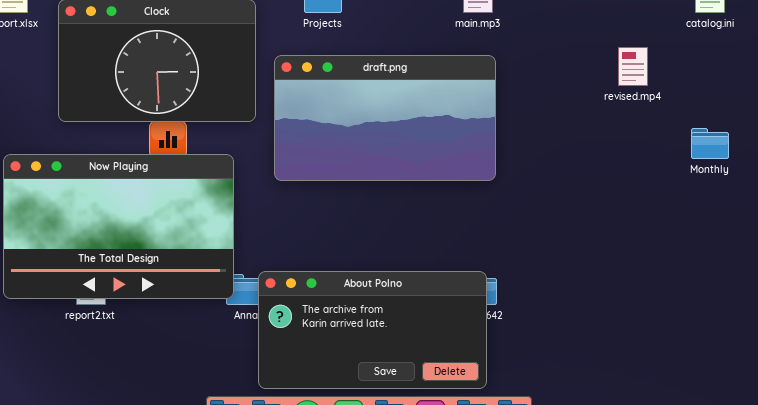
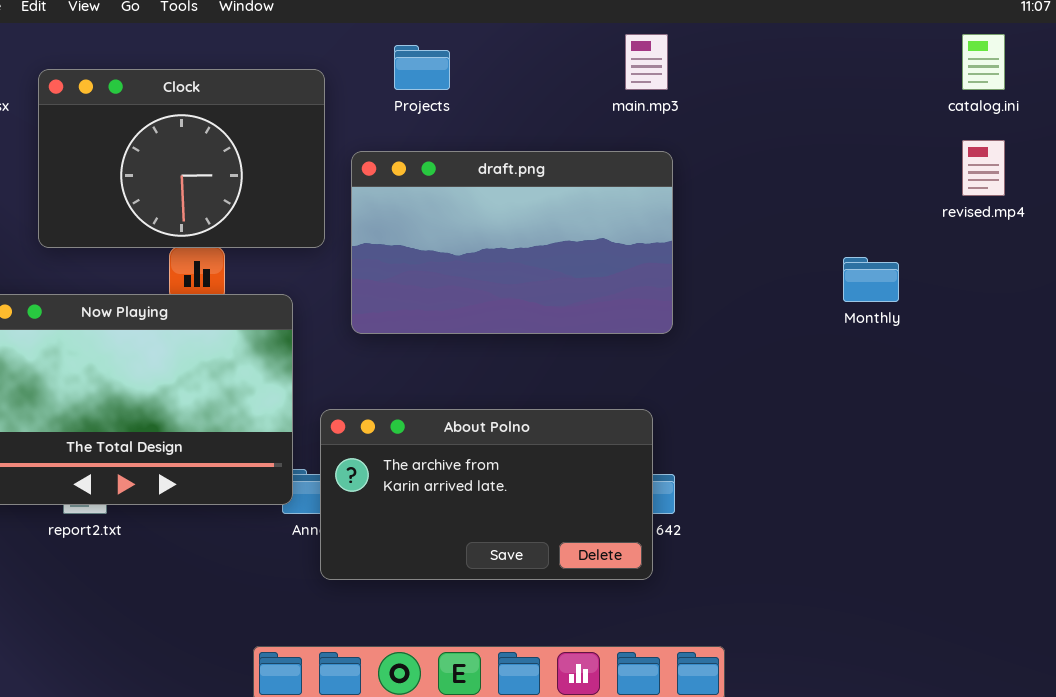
revised.mp4: [618,47,648,86] -> [962,140,1005,196], moved
Monthly: [691,128,729,159] -> [843,257,899,302], moved
About Polno: [258,271,487,389] -> [320,409,653,580], moved

